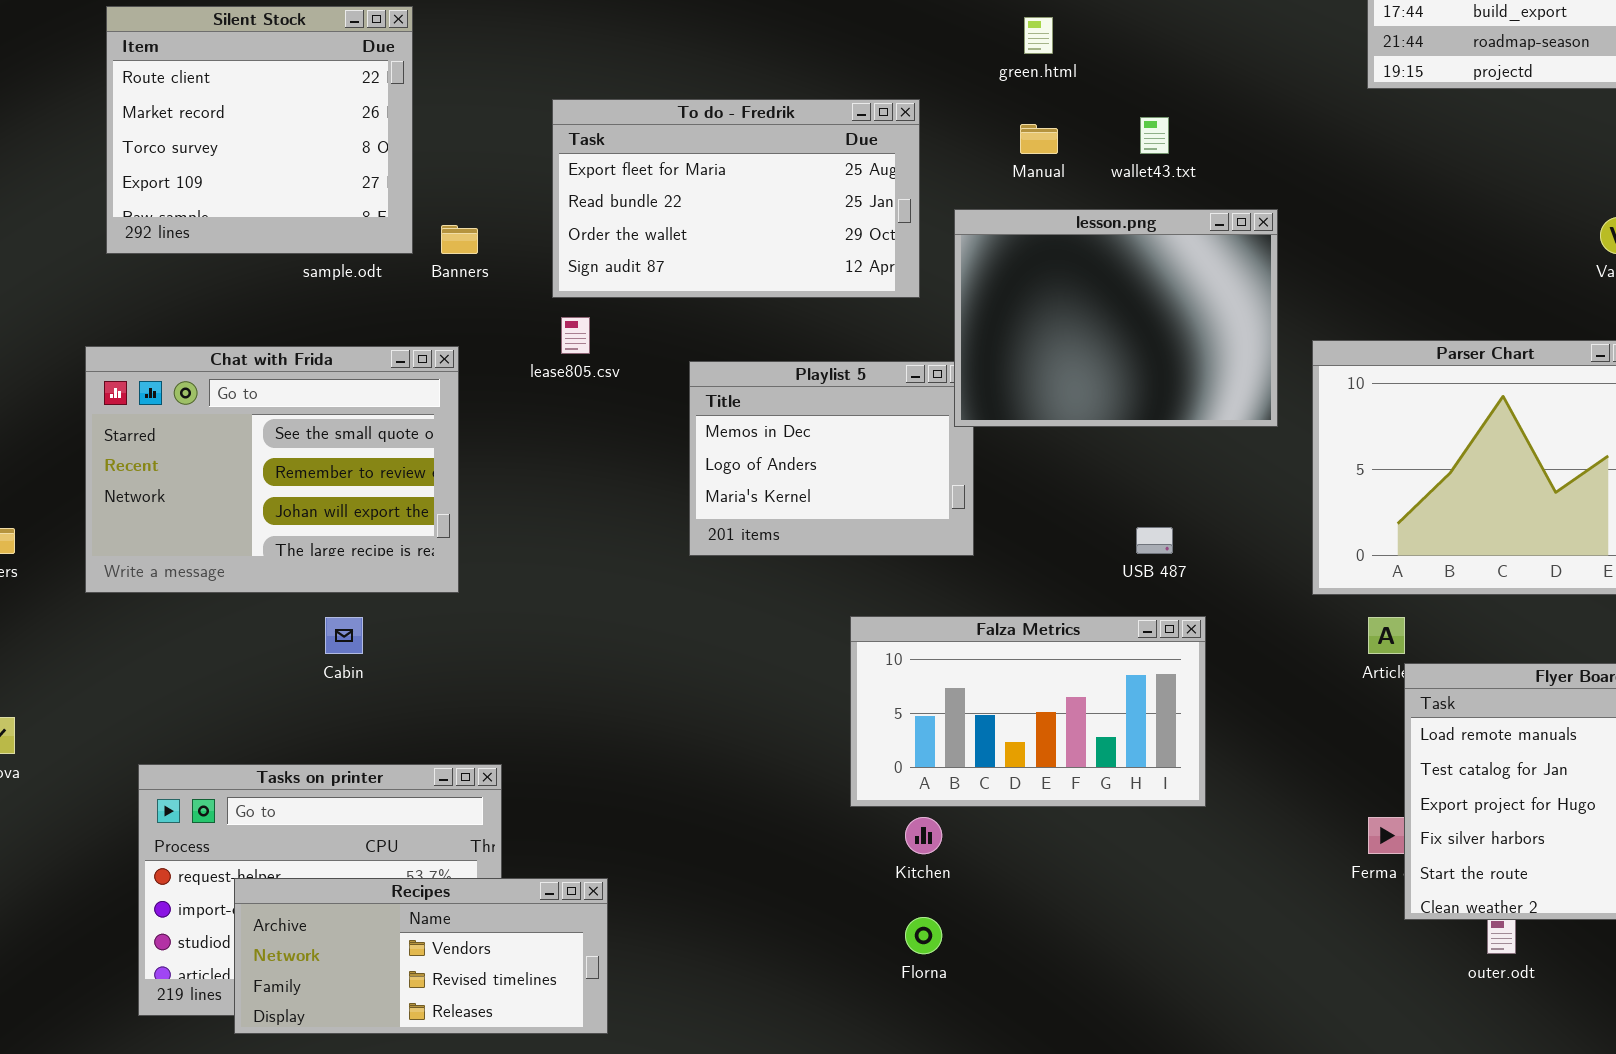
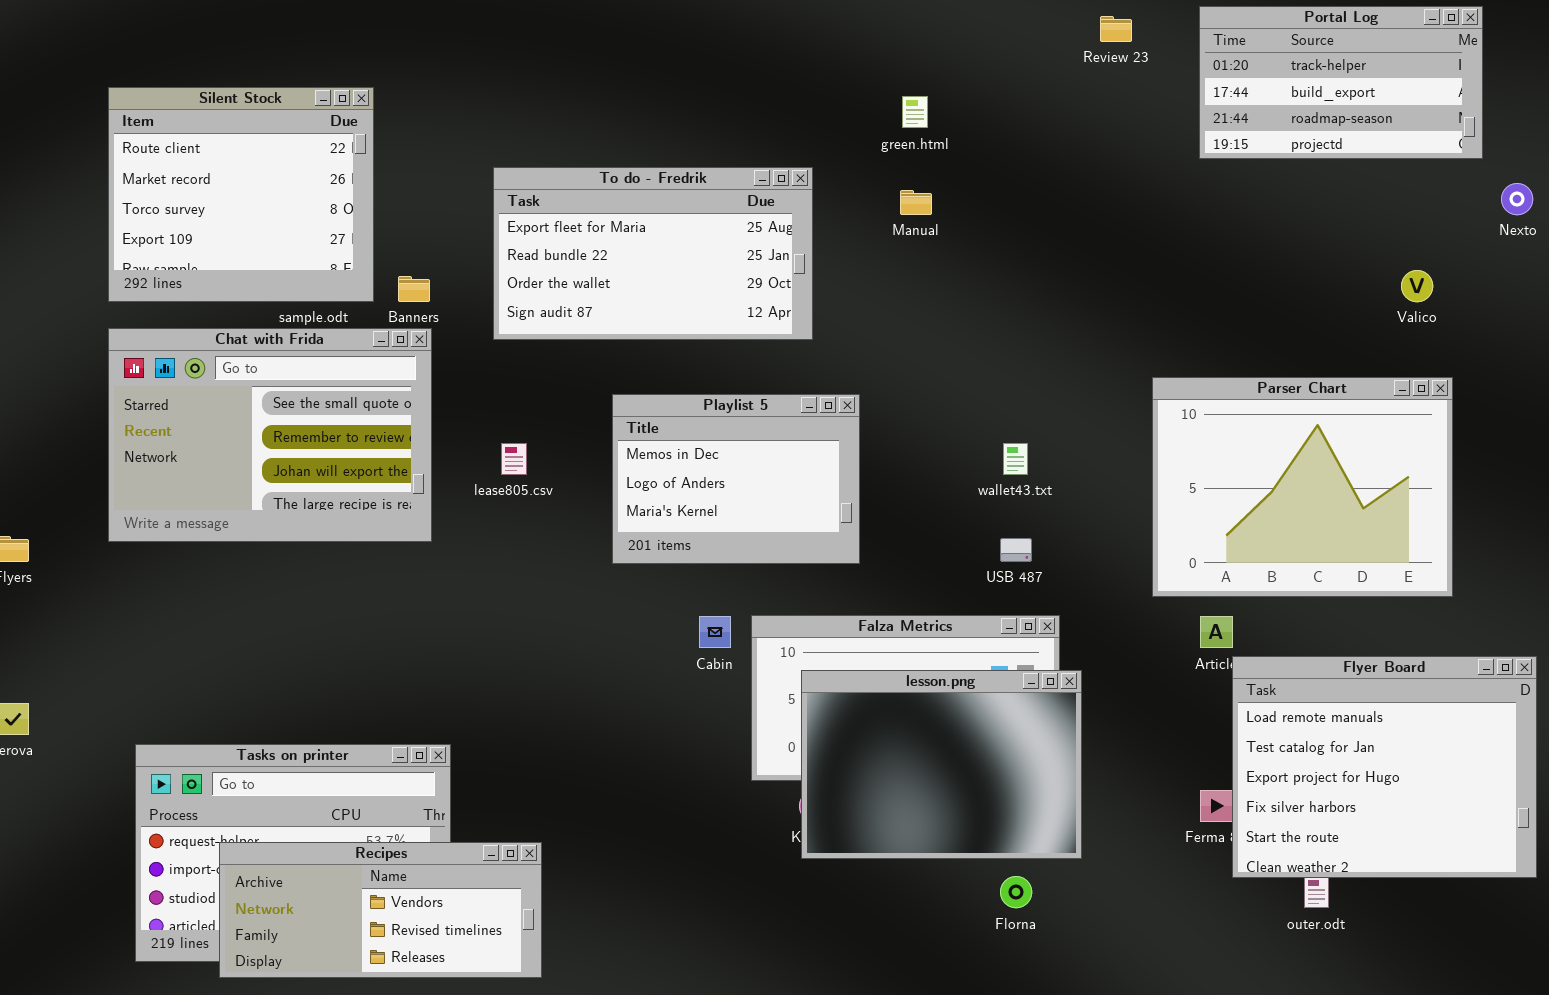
wallet43.txt: [1140,117,1169,154] -> [1003,443,1028,475], moved
lesson.png: [954,209,1278,427] -> [801,670,1082,859], moved
lease805.csv: [561,317,590,354] -> [501,443,527,475], moved
Chat with Frida: [85,346,459,593] -> [108,328,432,542], moved
Cabin: [325,617,363,654] -> [699,616,731,648], moved
Florna: [905,917,942,954] -> [1000,876,1032,908], moved

